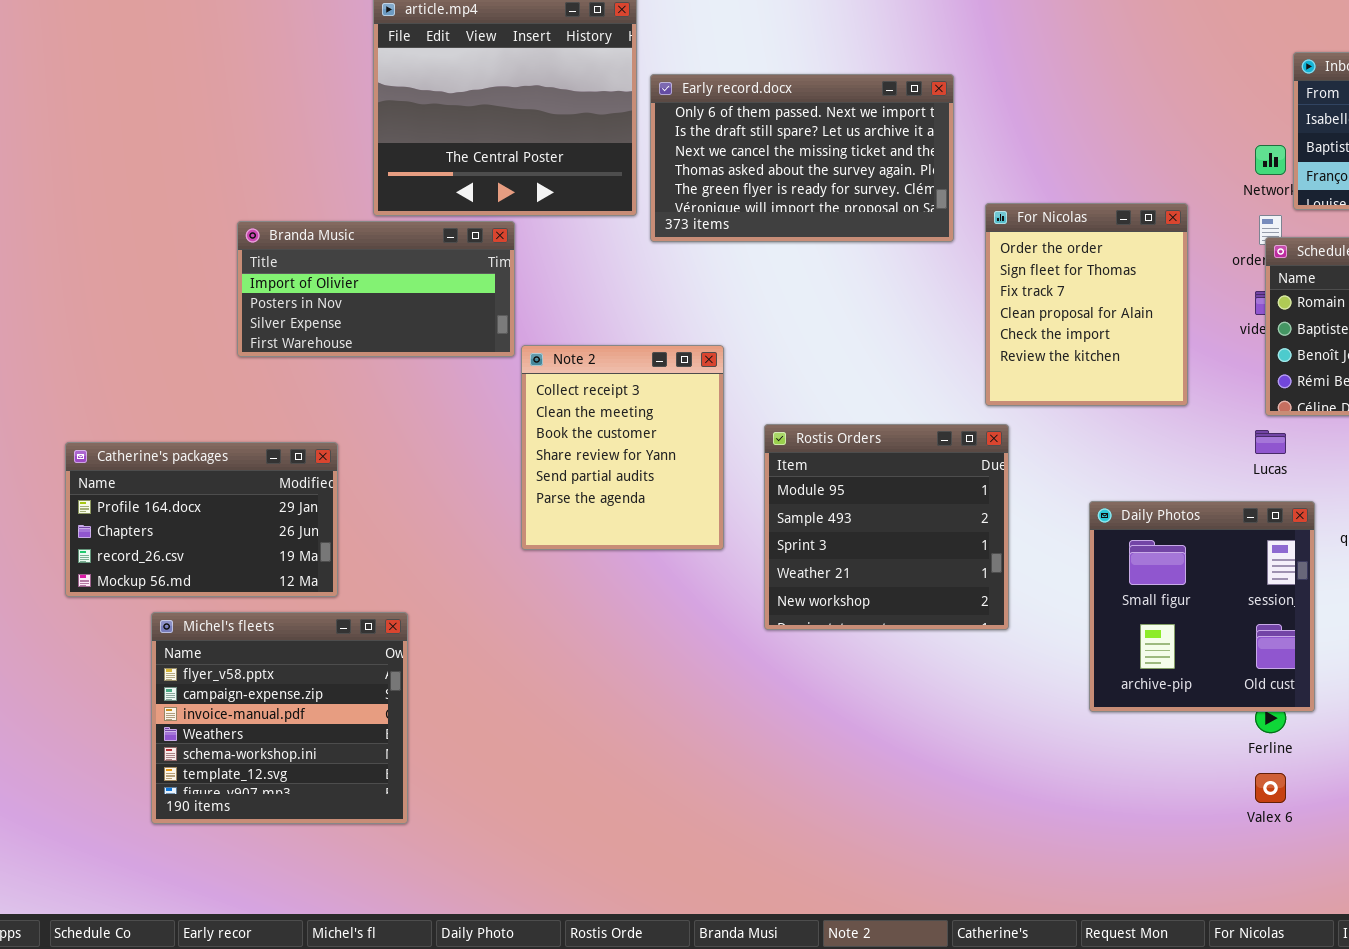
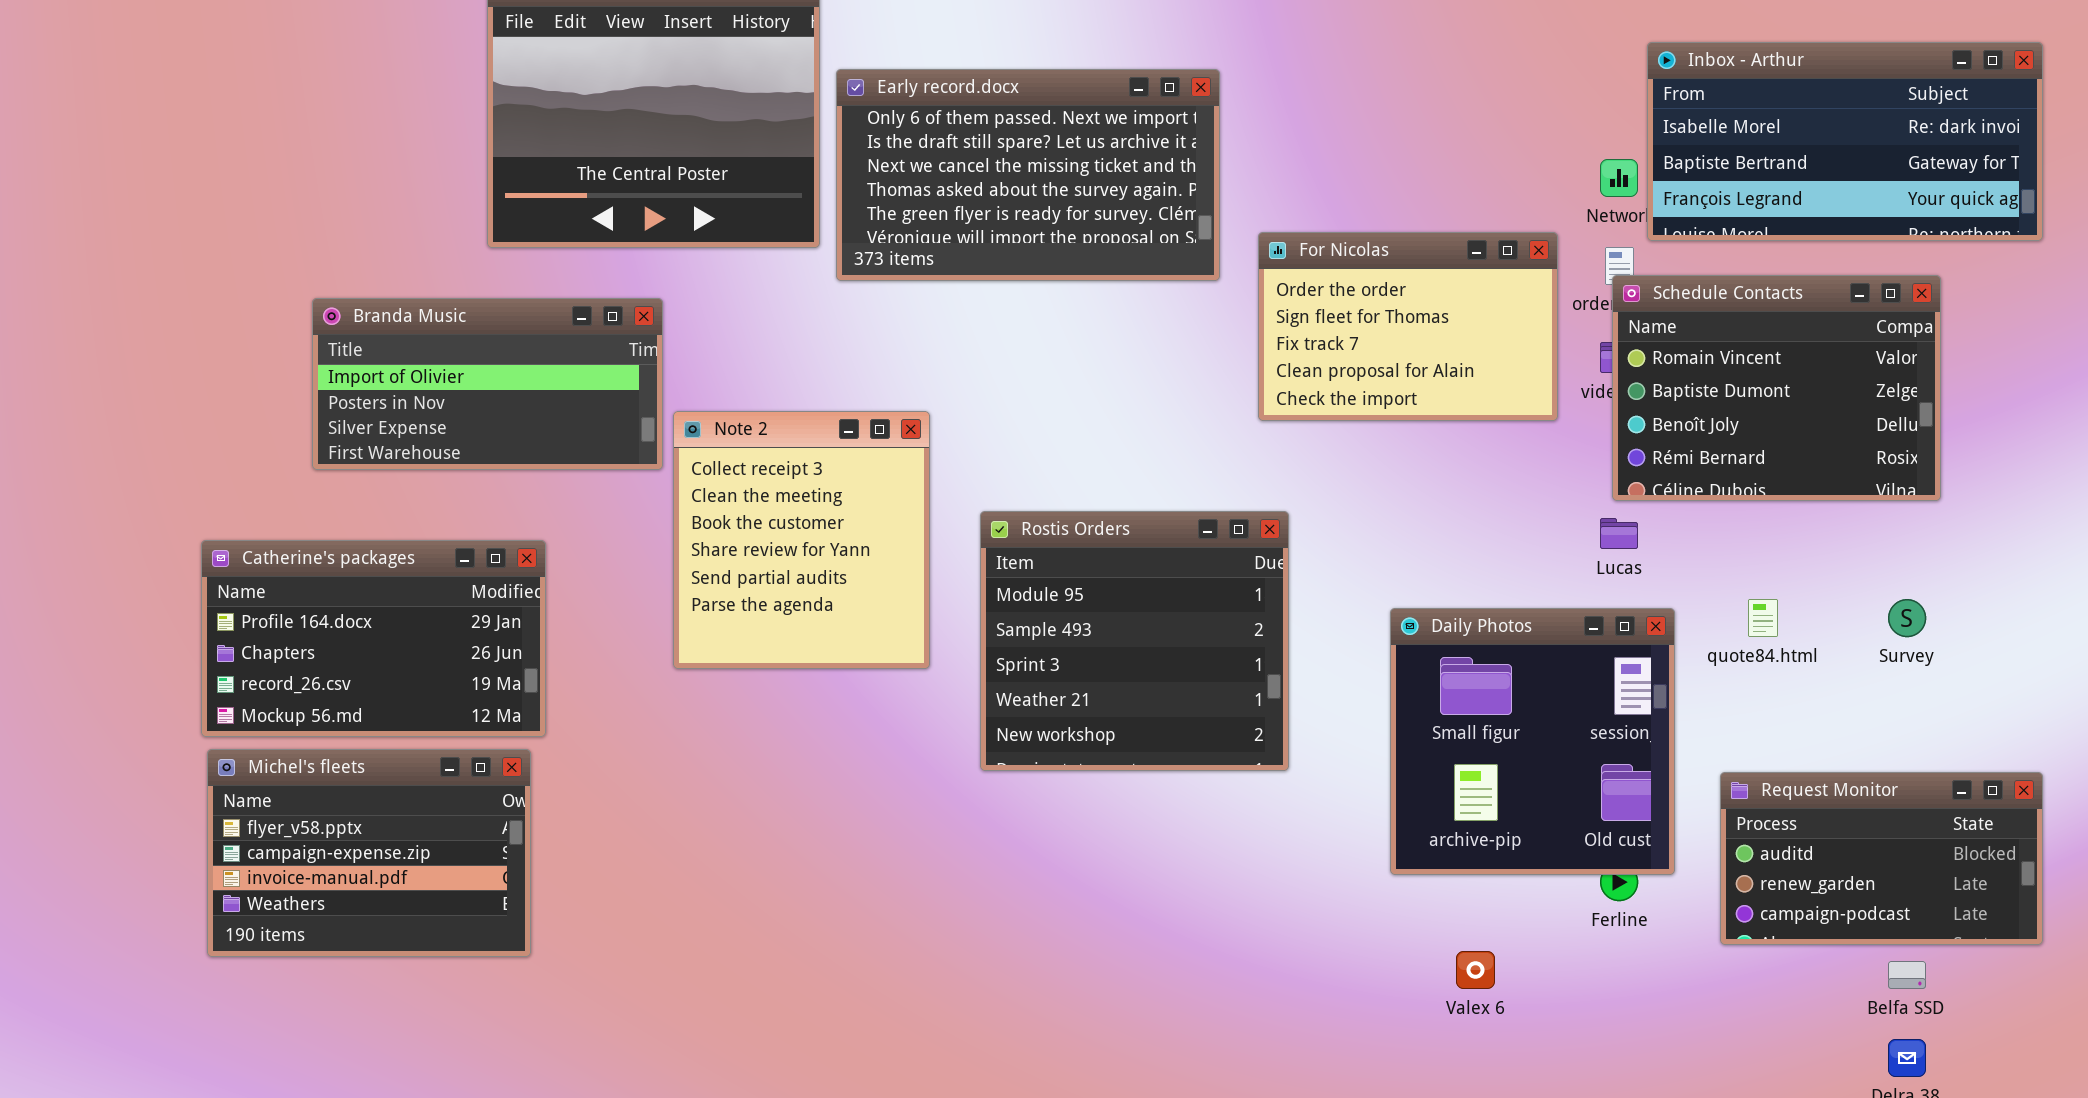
For Nicolas: [985,203,1188,406] -> [1258,232,1558,421], resized
Branda Music: [237,221,515,357] -> [312,298,663,470], moved
Catherine's packages: [65,442,338,597] -> [201,540,546,737], moved
Michel's fleets: [151,612,408,824] -> [207,749,531,957], resized
Valex 6: [1255,773,1286,803] -> [1456,951,1495,989], moved

